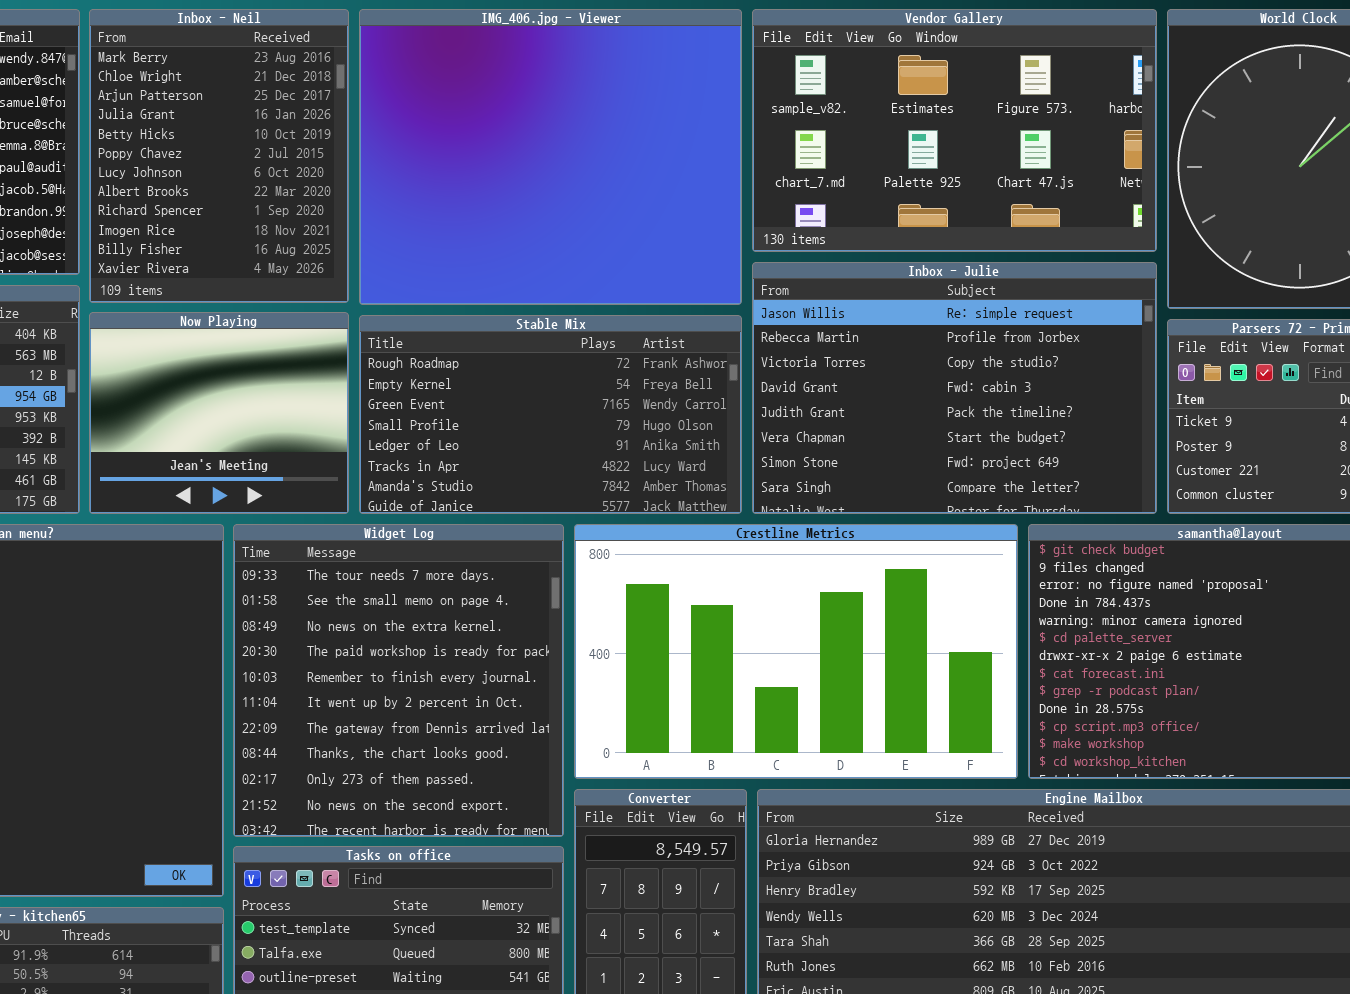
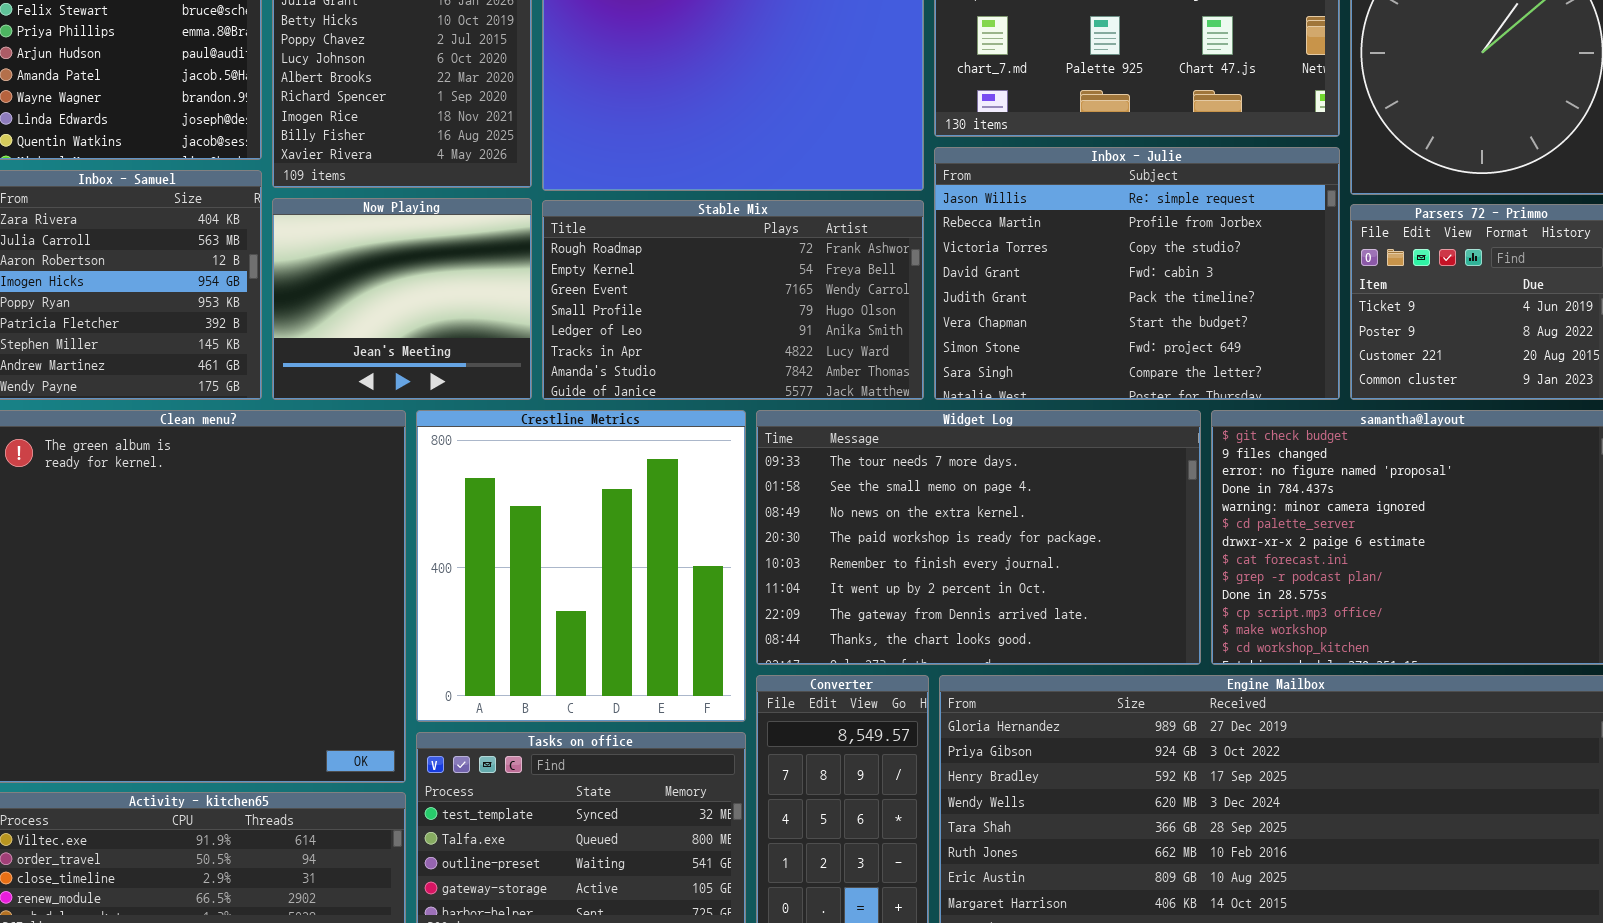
Widget Log: [233,524,564,837] -> [756,410,1201,665], moved, resized
Crestline Metrics: [574,524,1018,779] -> [416,410,746,722], moved, resized

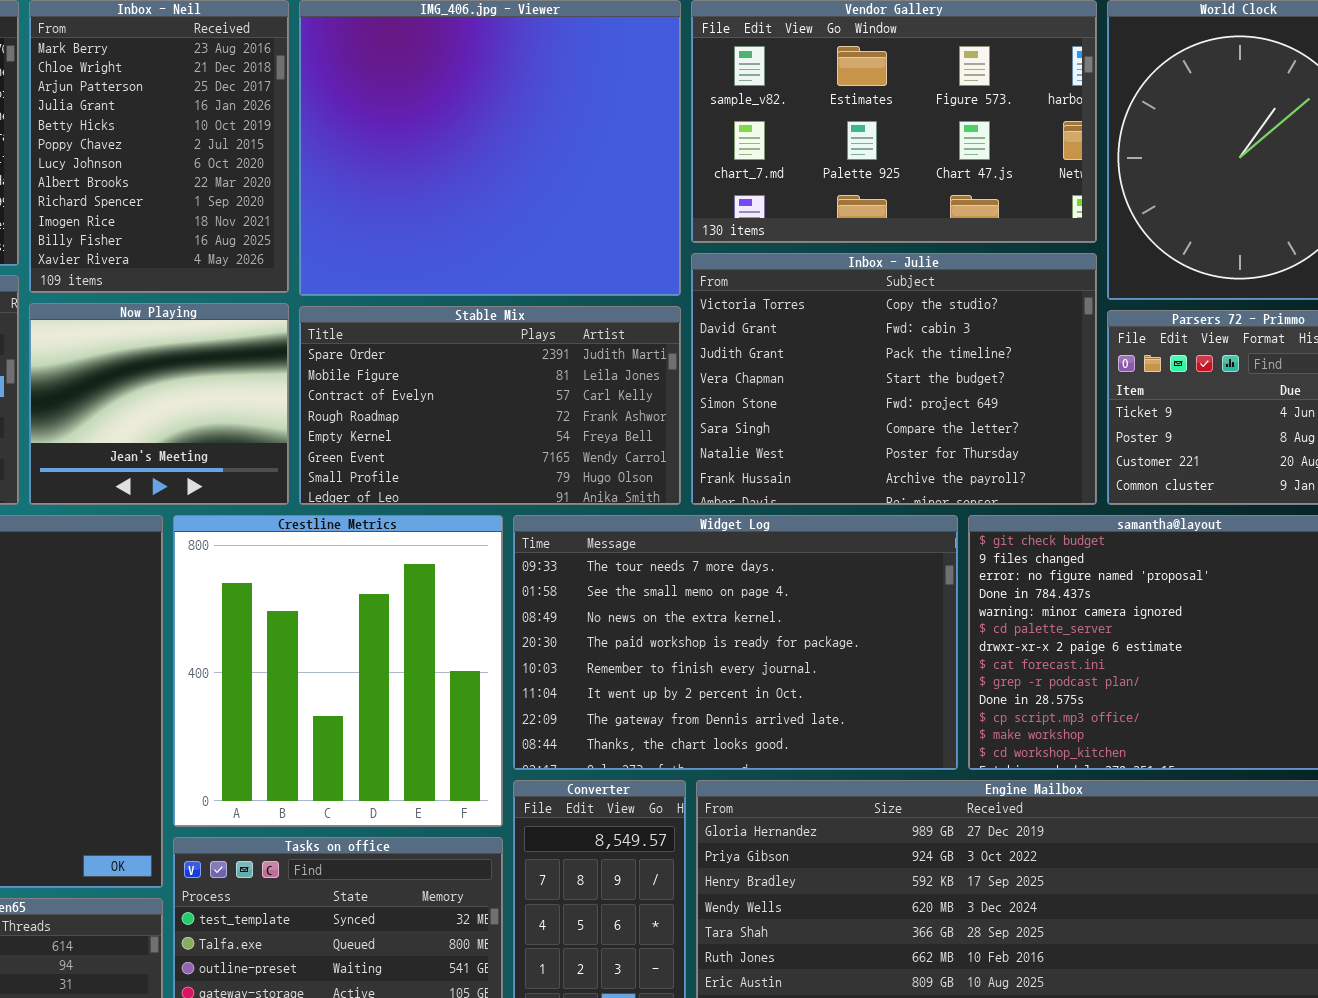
Inbox - Julie: [934,147,1340,400] -> [691,253,1097,505], scrolled down 2 rows
Stable Mix: [542,200,924,400] -> [299,306,681,505], scrolled up 3 rows

